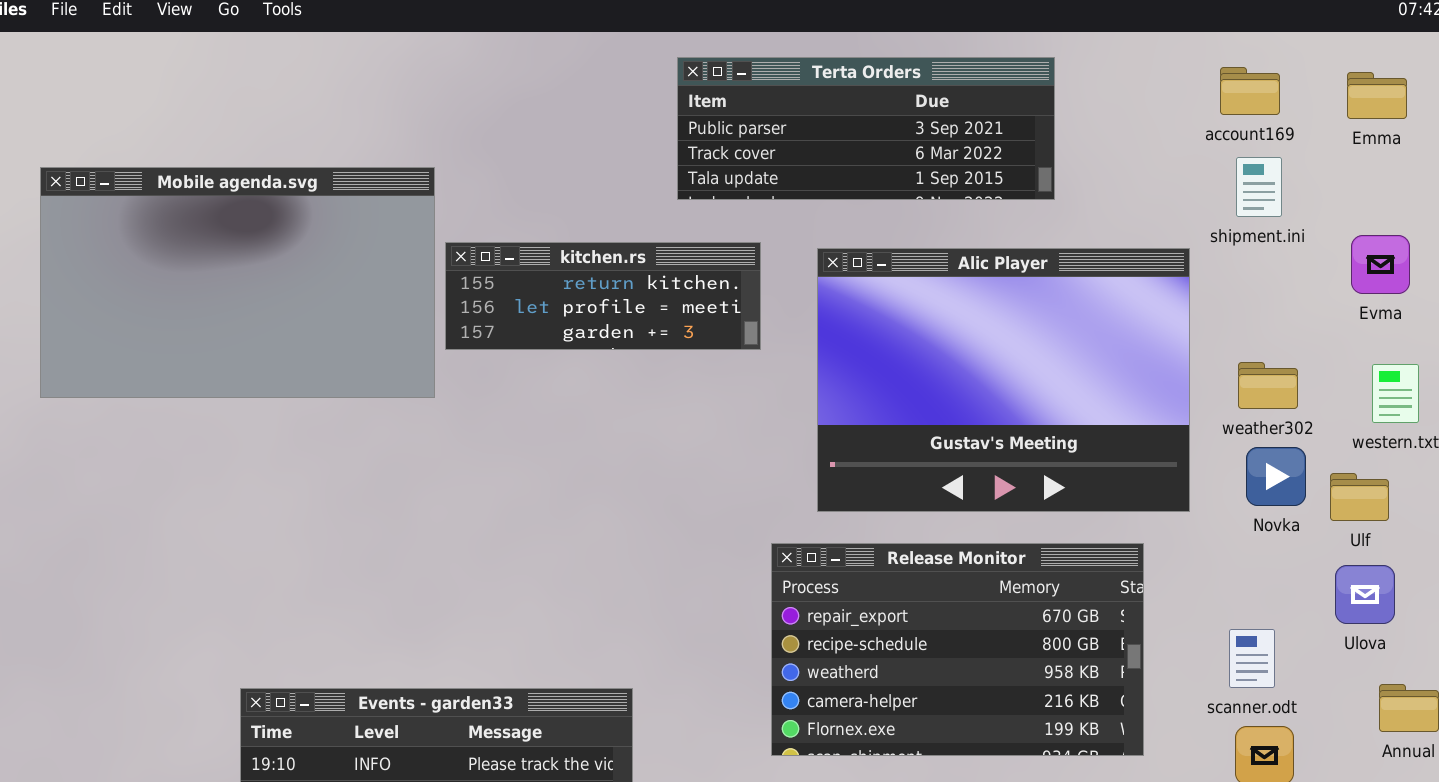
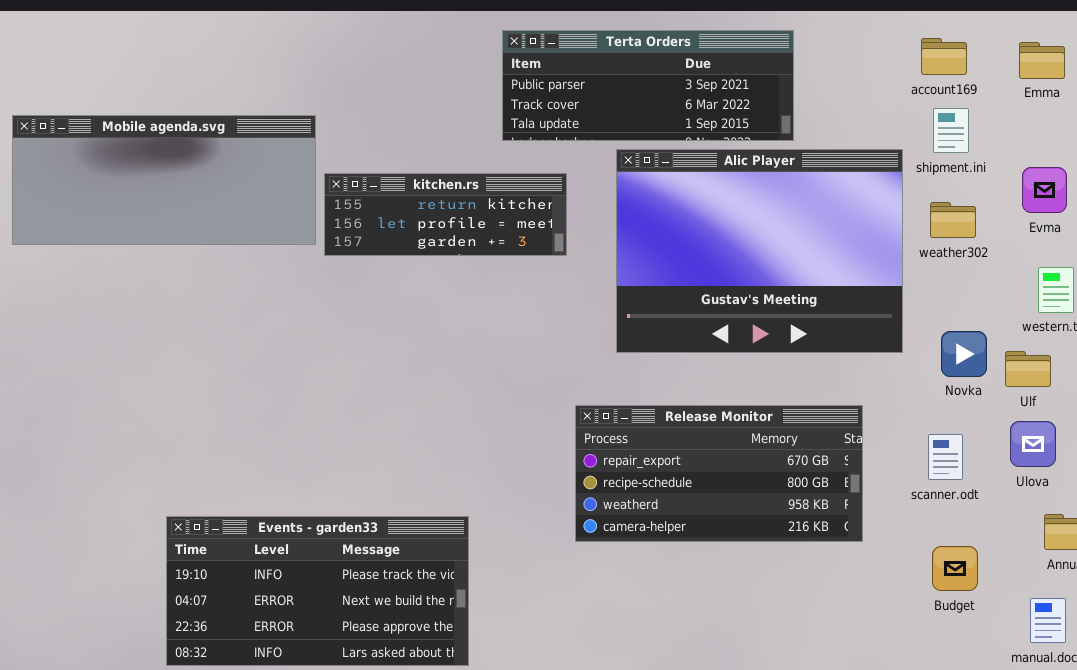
Mobile agenda.svg: [40,167,435,398] -> [12,115,316,245], resized
Alic Player: [817,248,1190,512] -> [616,149,903,353], moved
weather302: [1238,362,1298,409] -> [930,202,976,238], moved
Release Monitor: [771,543,1144,756] -> [575,405,863,542], resized
scanner.odt: [1229,629,1275,688] -> [928,434,963,480], moved

